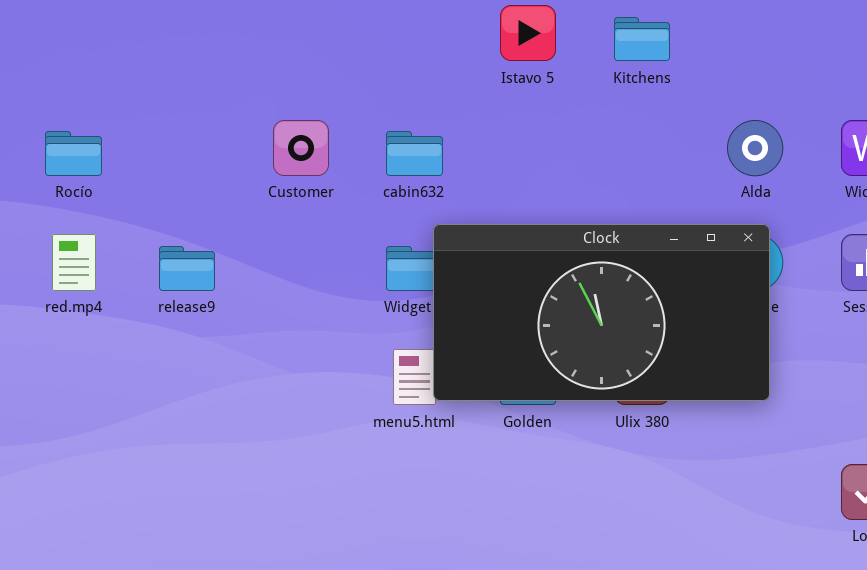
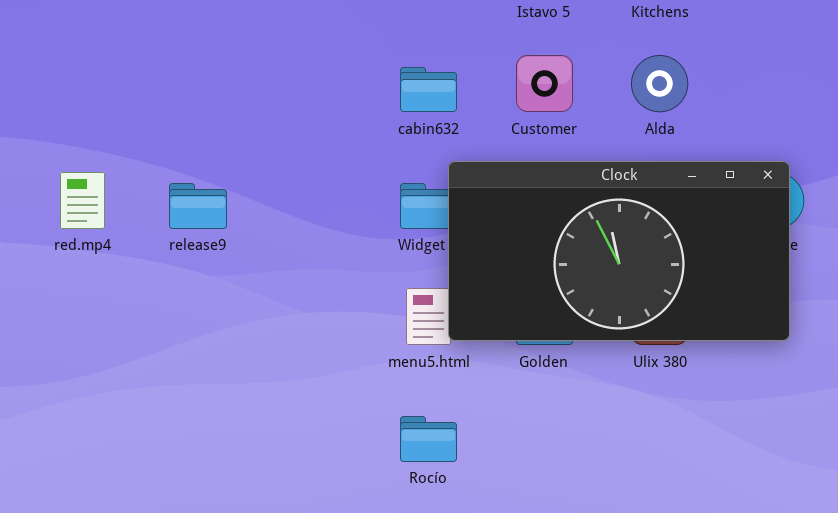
Customer: [273,120,329,176] -> [516,55,573,112], moved
Alda: [727,120,783,176] -> [631,55,688,112], moved
Rocío: [45,131,102,176] -> [400,416,457,462], moved

